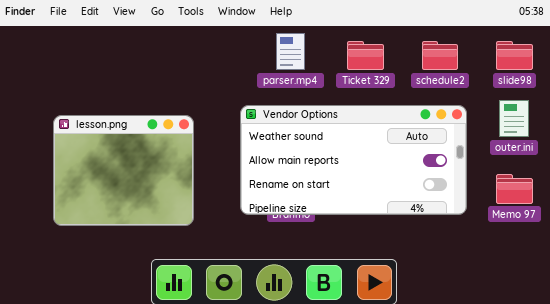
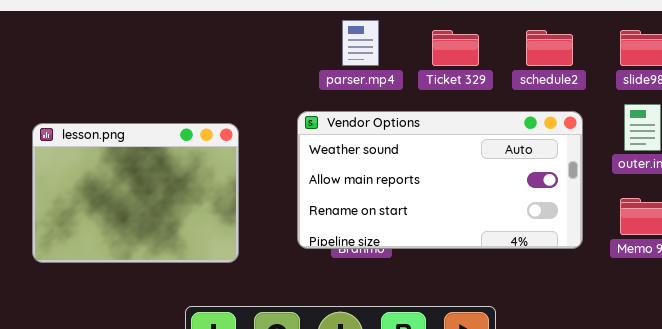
lesson.png: [53,115,194,226] -> [32,123,239,263], resized

